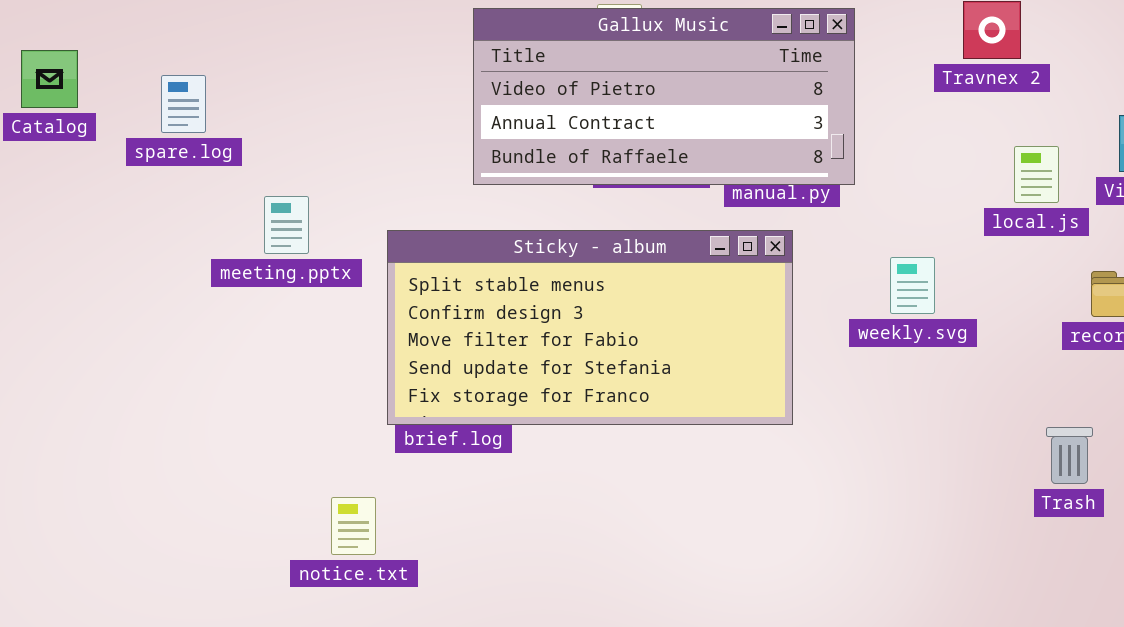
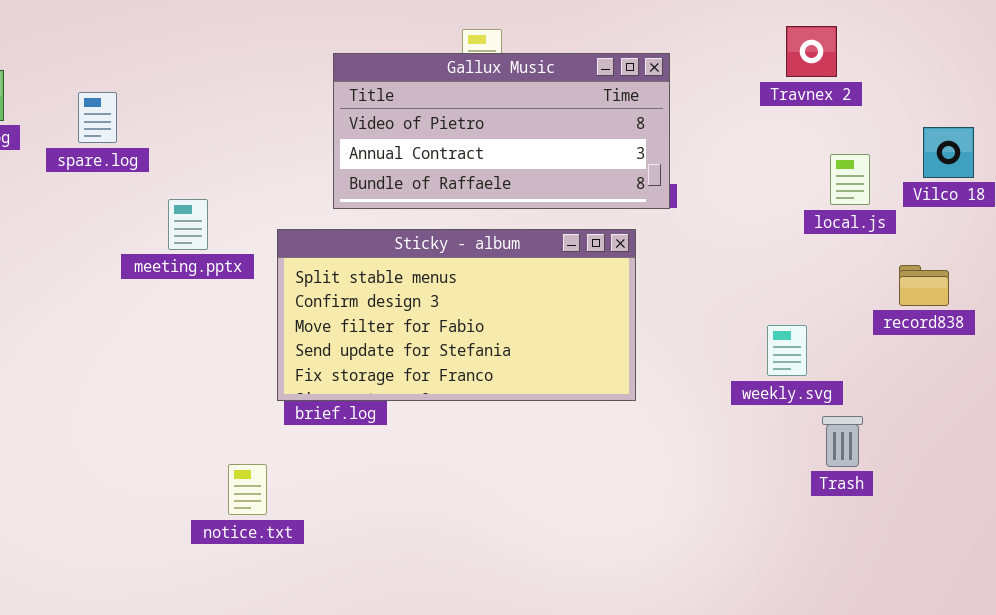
Gallux Music: [473,8,855,185] -> [333,53,670,209], moved
weekly.svg: [890,257,935,314] -> [767,325,807,376], moved
Trash: [1046,427,1093,484] -> [822,416,863,467], moved

